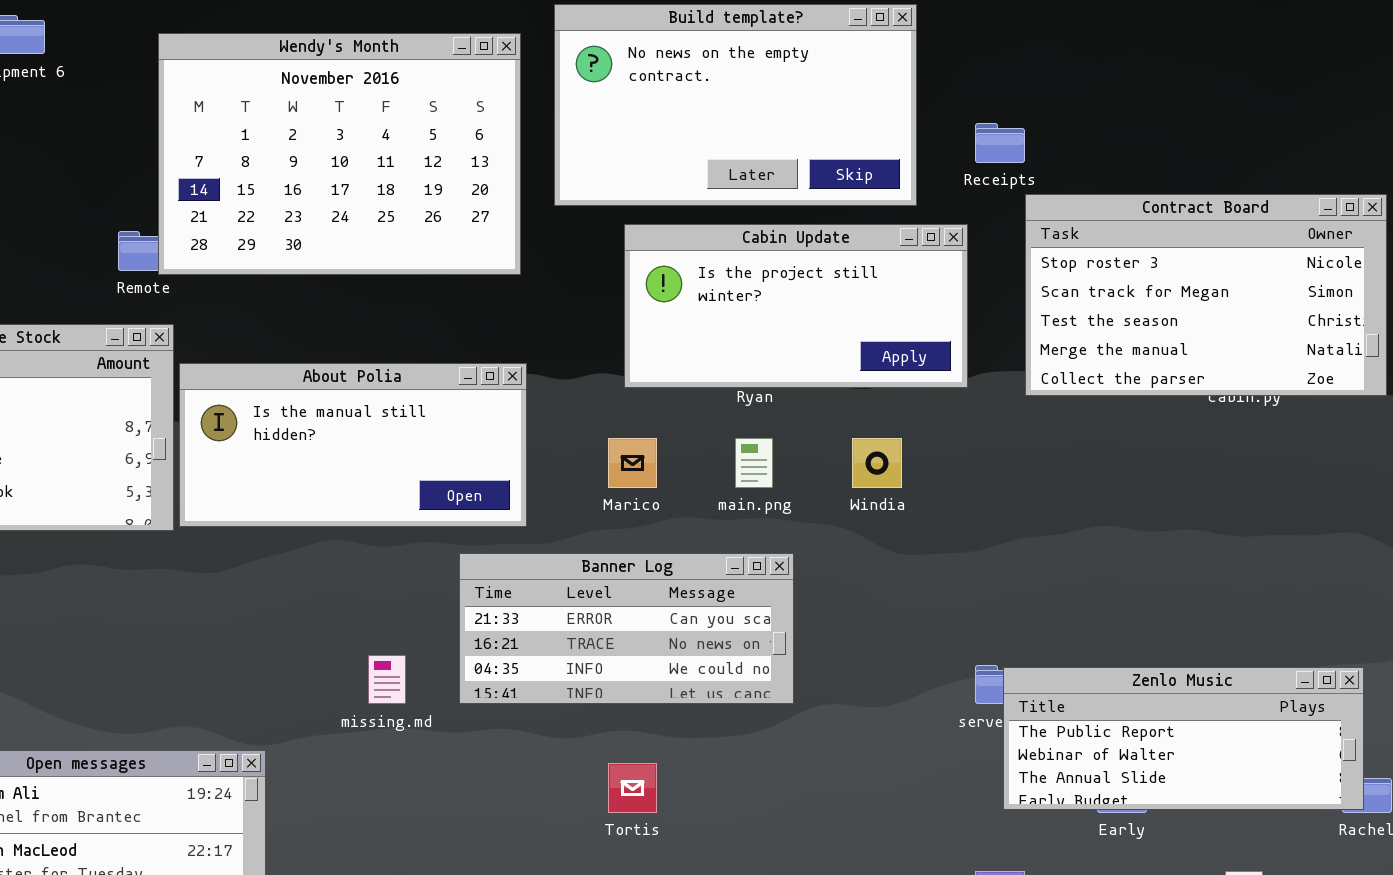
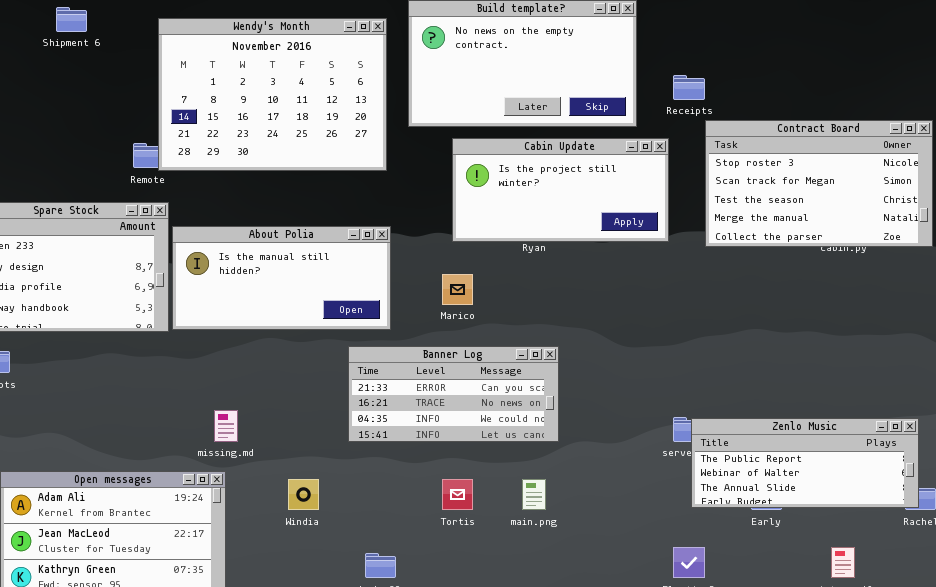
main.png: [735,438,773,488] -> [522,479,546,510], moved
Windia: [852,438,902,488] -> [288,479,319,510], moved
missing.md: [368,655,406,704] -> [214,410,238,442], moved

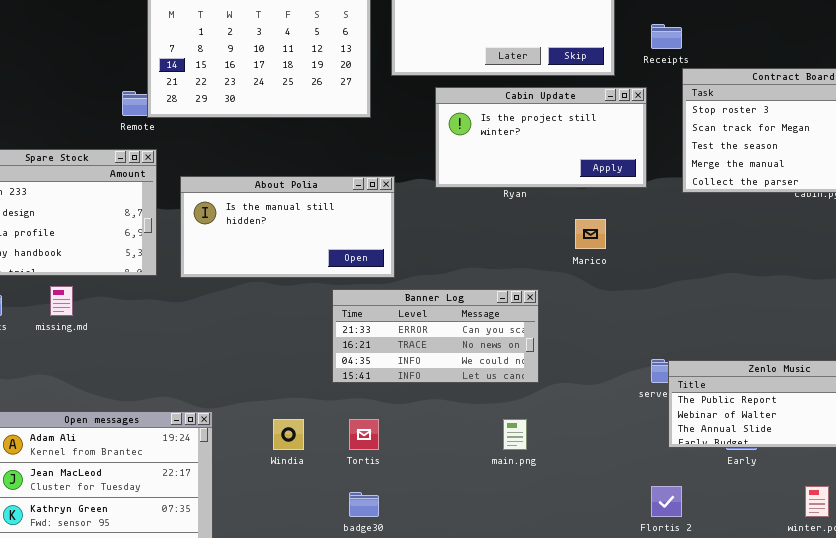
About Polia: [172,226,391,330] -> [180,176,395,278], moved
Marico: [442,274,473,305] -> [575,219,606,249], moved
missing.md: [214,410,238,442] -> [50,286,73,316], moved
Tortis: [442,479,473,510] -> [349,419,379,450], moved

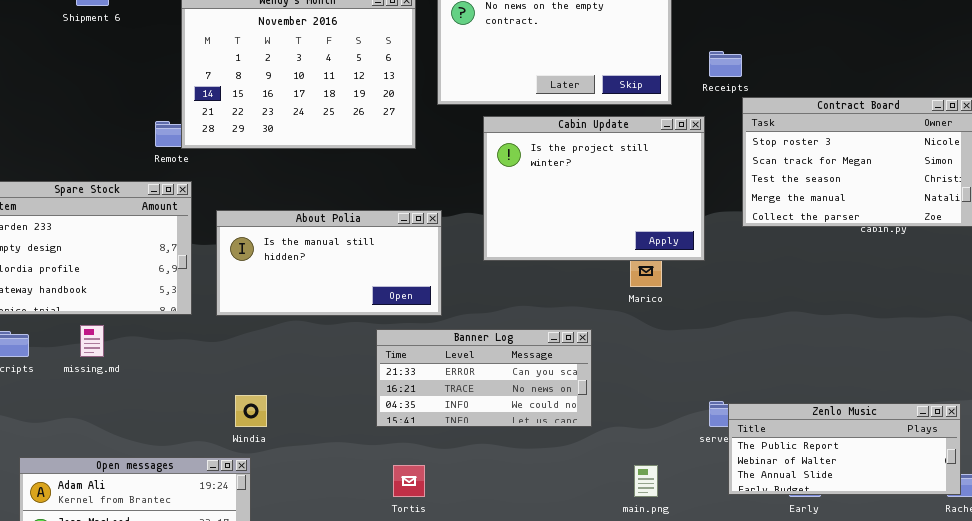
Cabin Update: [435,87,647,188] -> [483,116,705,261], resized
Windia: [273,419,304,450] -> [235,395,267,427], moved
main.png: [503,419,527,450] -> [634,465,658,497], moved

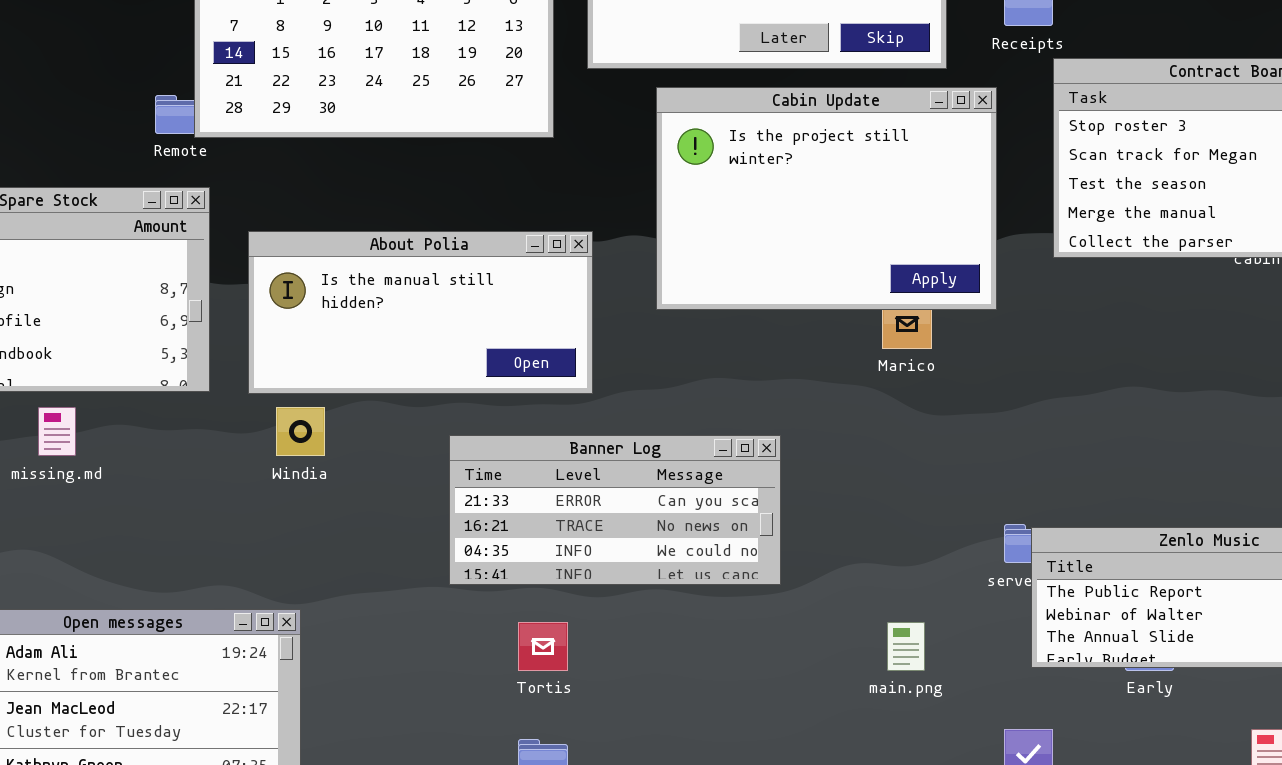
Banner Log: [376,329,592,427] -> [449,435,781,585], moved
Windia: [235,395,267,427] -> [276,407,325,456], moved

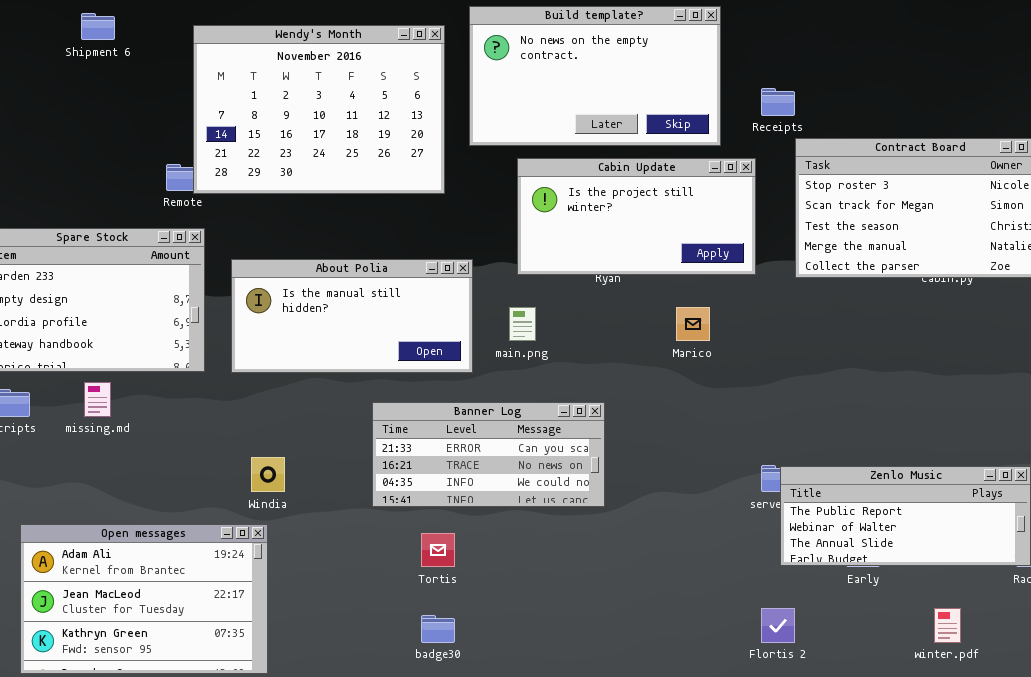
Cabin Update: [656,87,997,310] -> [517,158,756,275], resized
Windia: [276,407,325,456] -> [251,457,285,492], moved
main.png: [887,622,925,671] -> [509,307,536,341], moved

